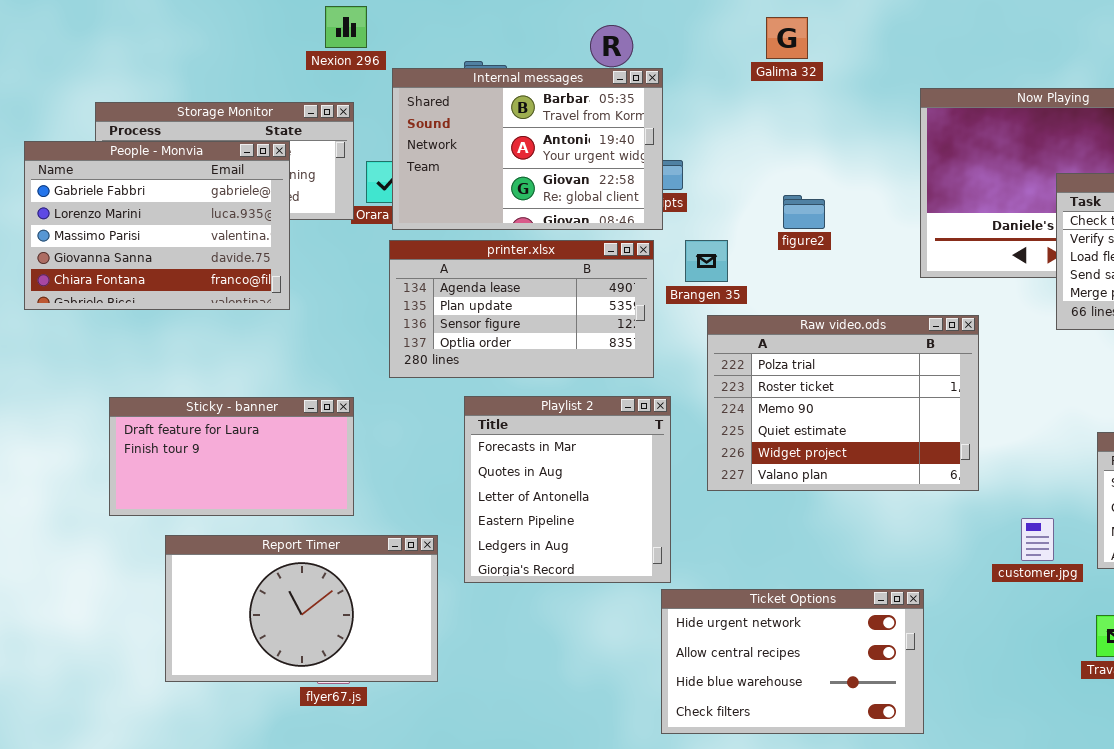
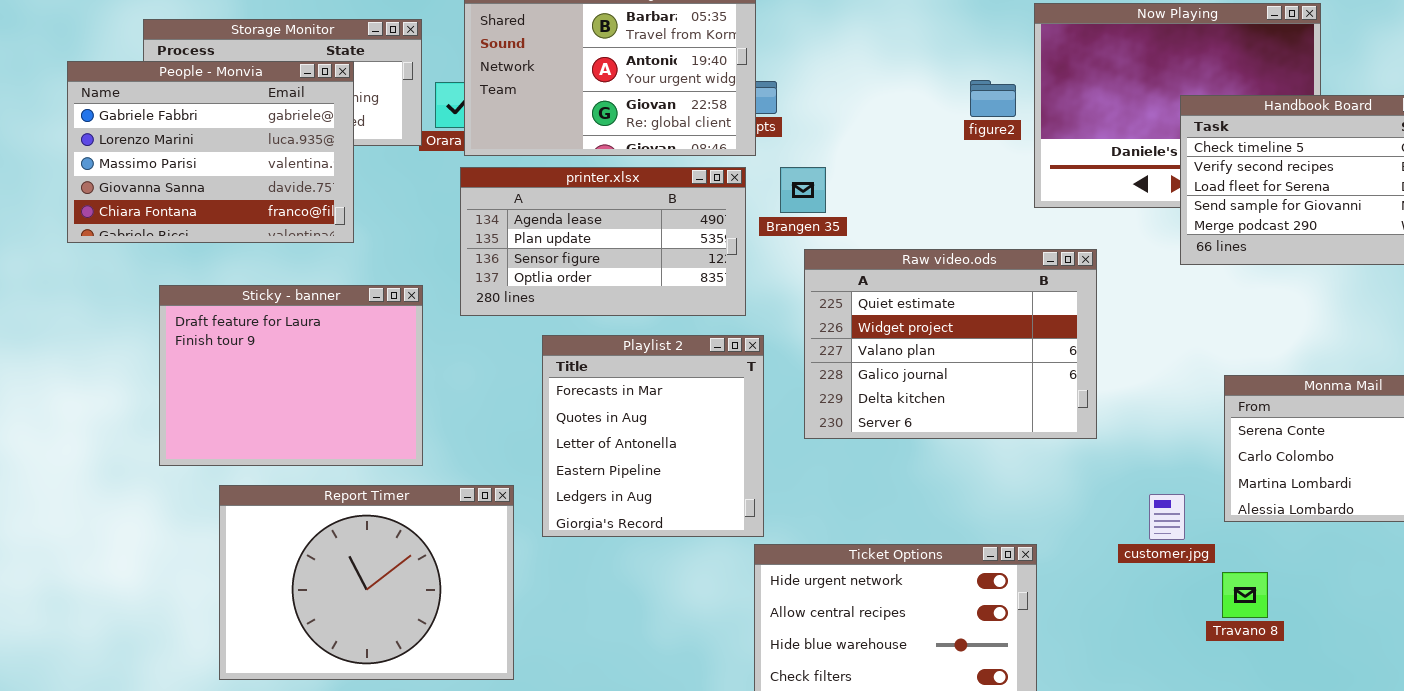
figure2: [783,195,825,229] -> [970,80,1016,117], moved
Raw video.ods: [707,315,979,491] -> [804,249,1097,439], scrolled down 3 rows
Sticky - banner: [109,397,354,516] -> [159,285,423,466], resized
customer.jpg: [1021,518,1054,561] -> [1149,494,1185,540], moved
Report Timer: [165,535,438,682] -> [219,485,514,680], resized

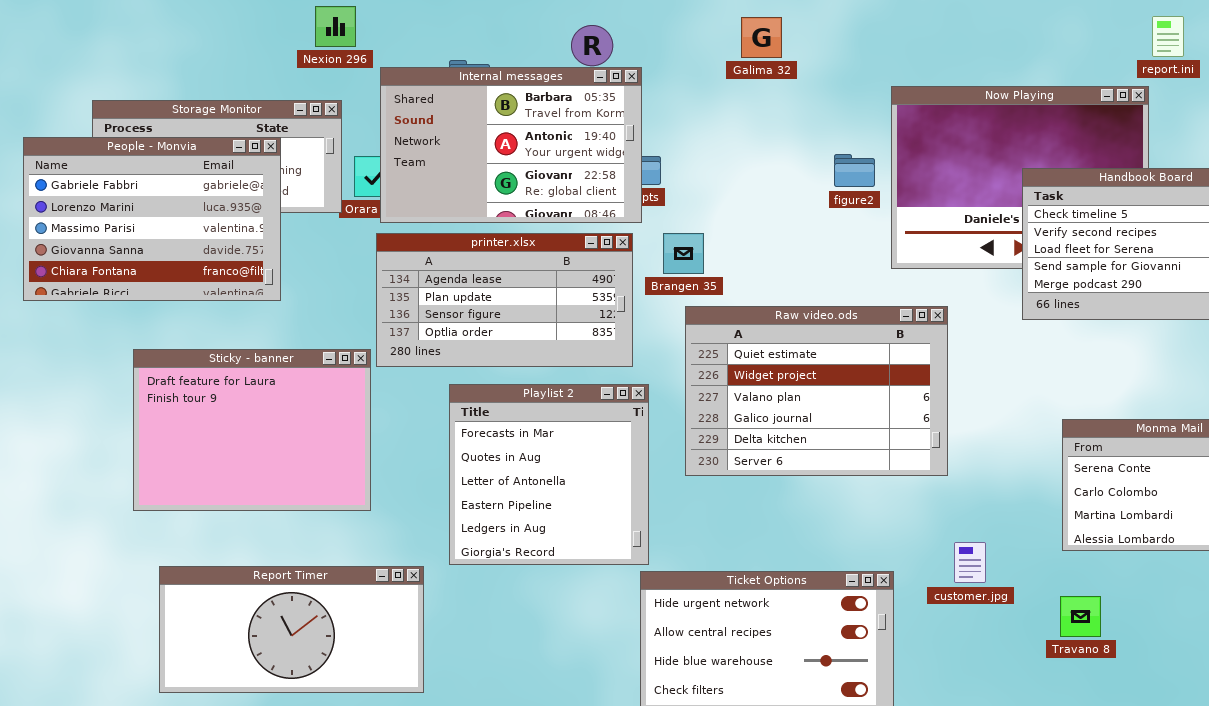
Sticky - banner: [159,285,423,466] -> [133,349,371,511], moved
Report Timer: [219,485,514,680] -> [159,566,424,693], resized
customer.jpg: [1149,494,1185,540] -> [954,542,986,583], moved

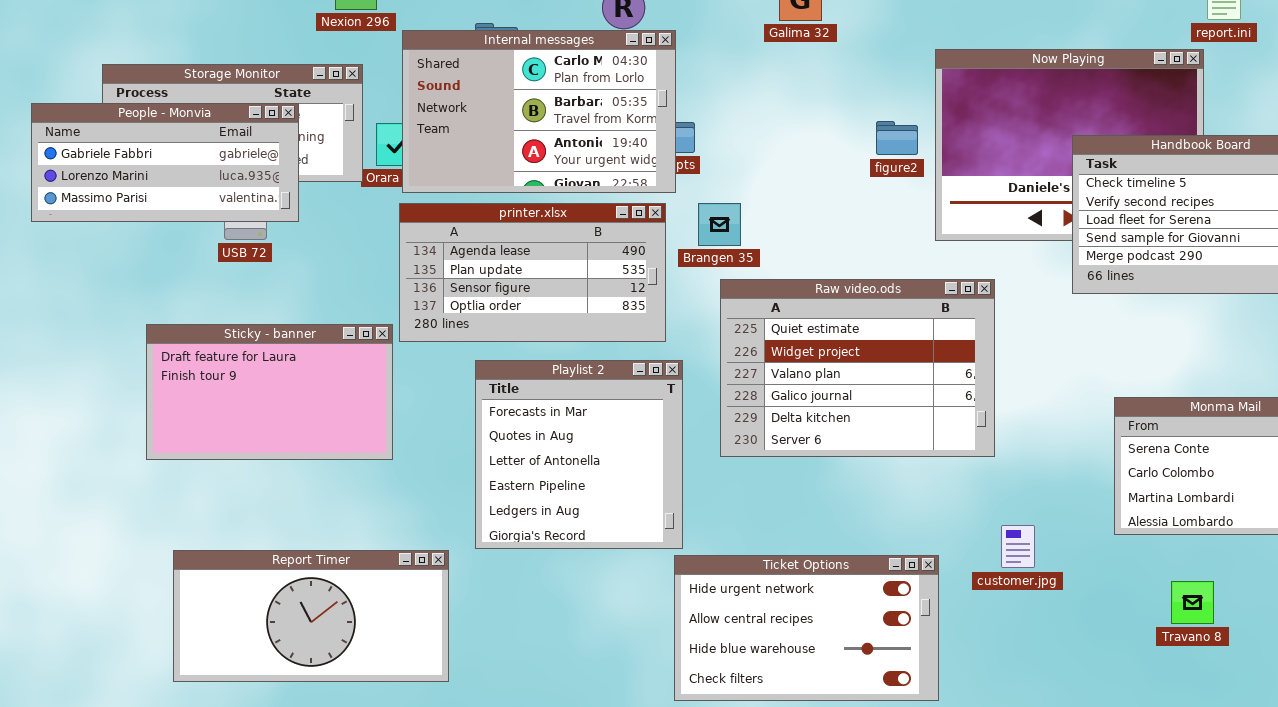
Internal messages: [380,67,642,223] -> [402,30,676,193], scrolled up 1 row
People - Monvia: [23,137,281,301] -> [31,103,299,222], resized
Sticky - banner: [133,349,371,511] -> [146,324,393,460], resized
Travano 8: [1060,596,1101,637] -> [1171,581,1214,624], moved

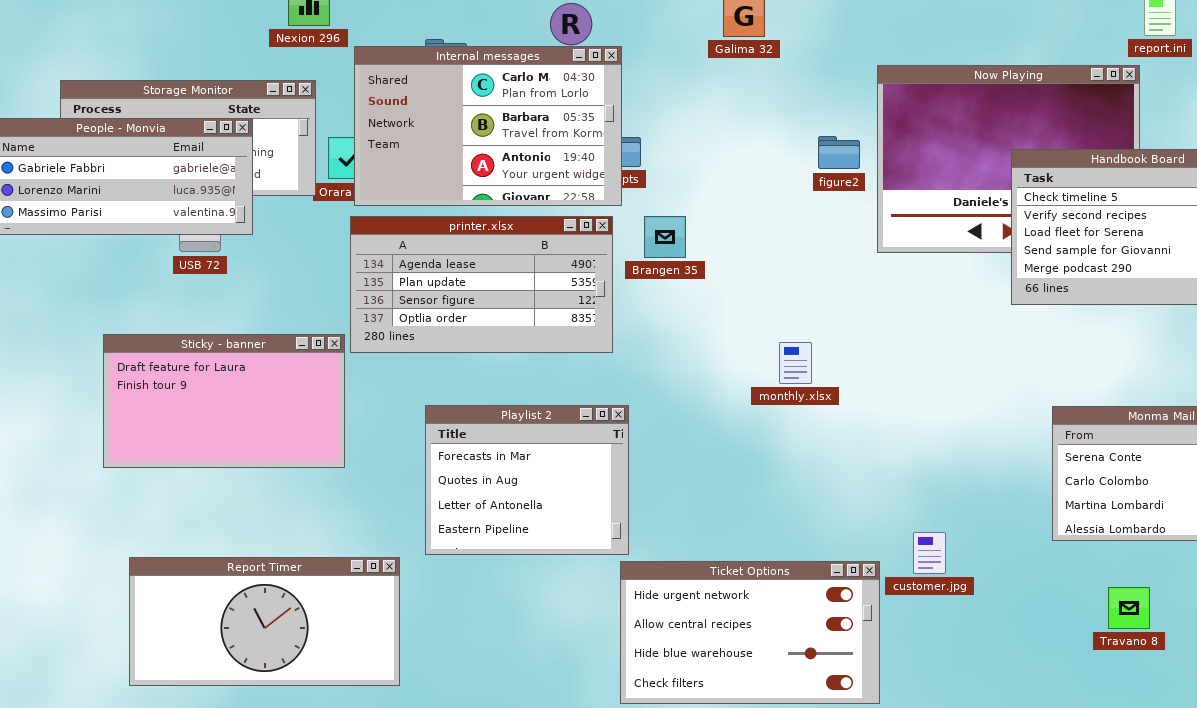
Raw video.ods: [720,279,995,457] -> none, closed
Playlist 2: [475,360,683,549] -> [425,405,629,555], resized
customer.jpg: [1001,525,1035,568] -> [913,532,946,574], moved

